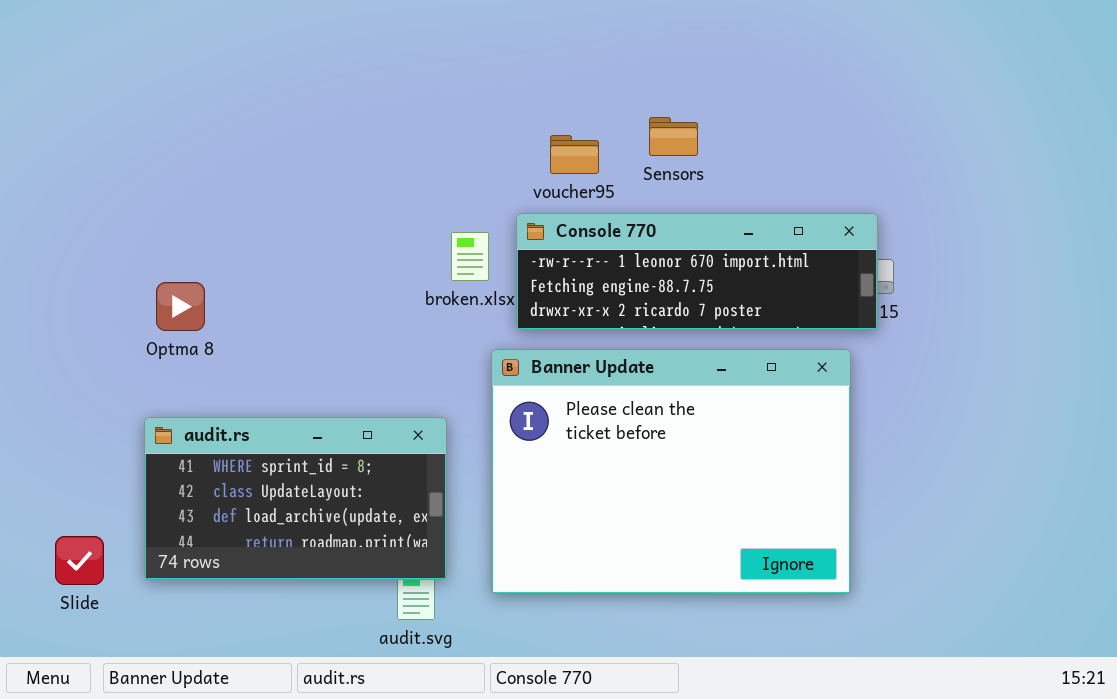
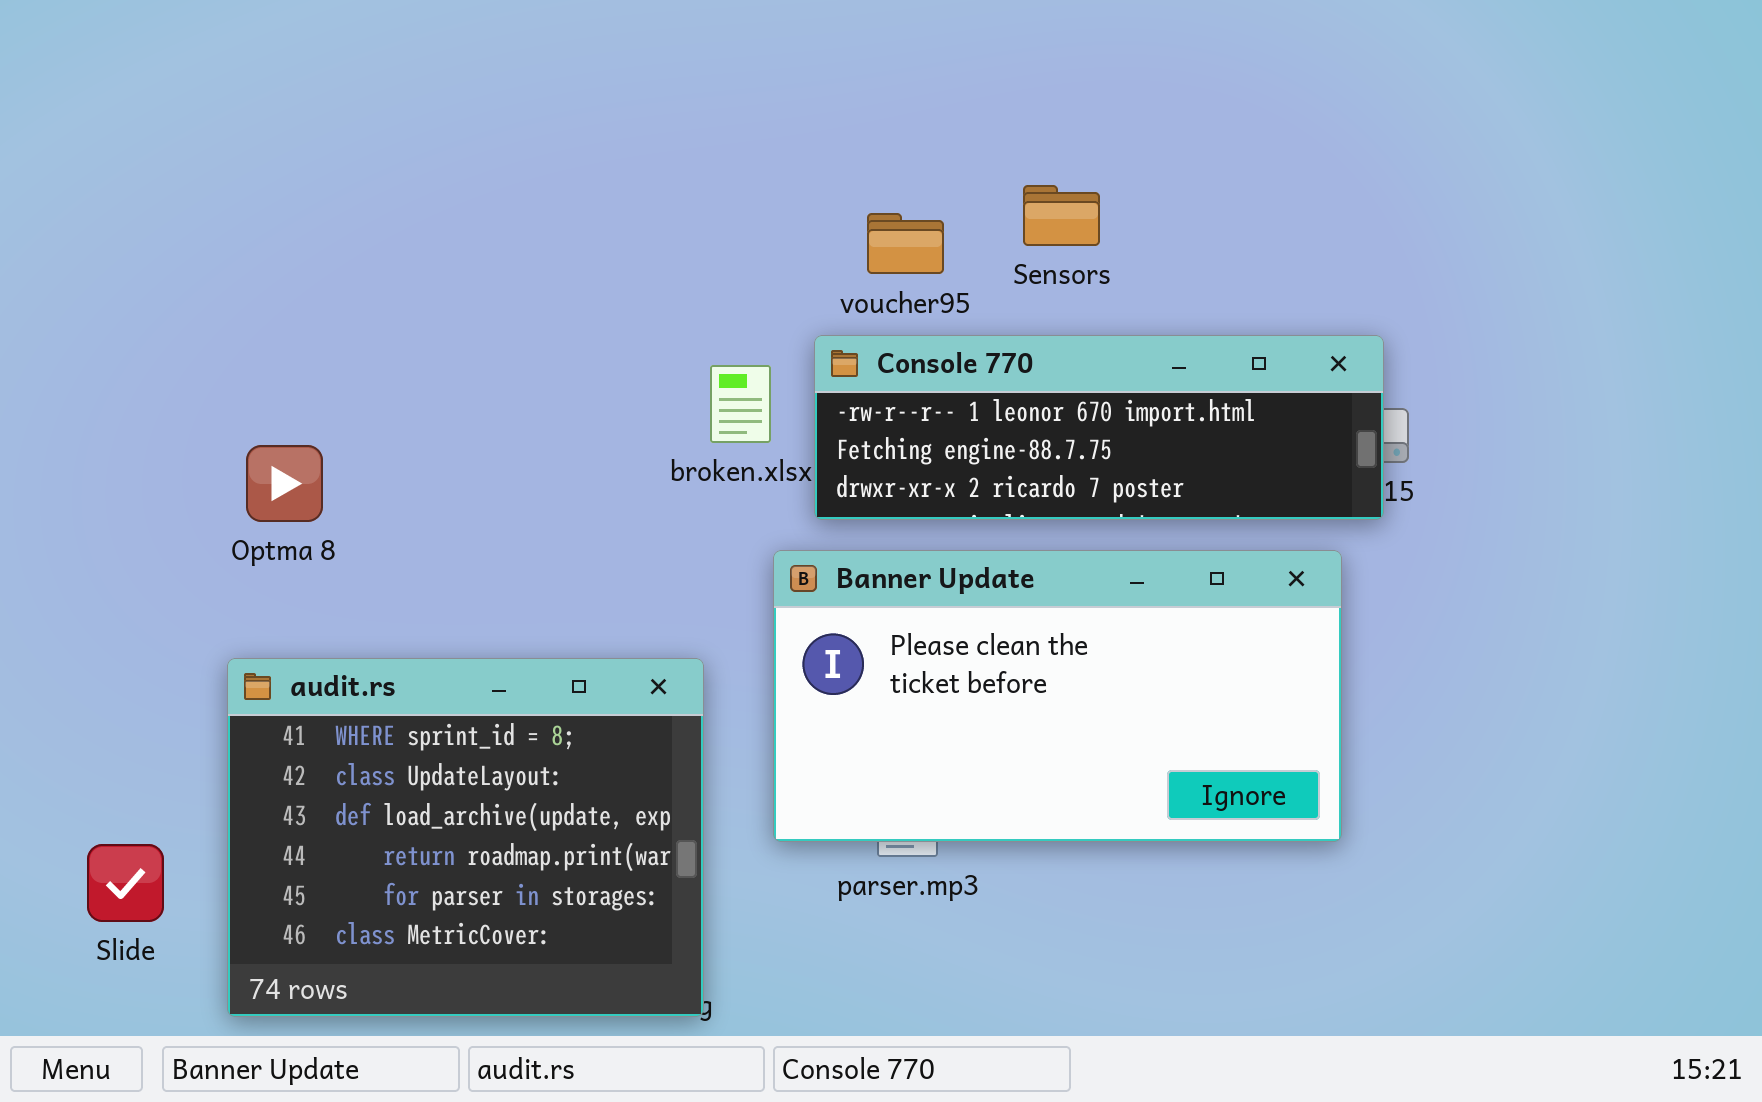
Banner Update: [491,349,851,594] -> [773,550,1342,842], resized
audit.rs: [144,417,447,580] -> [227,658,704,1017], resized

